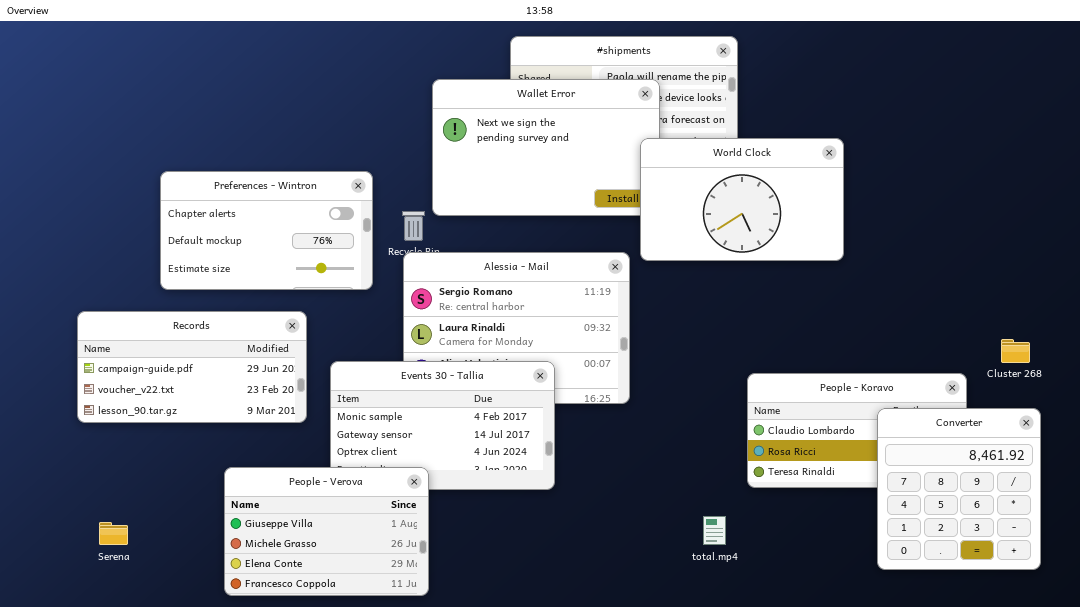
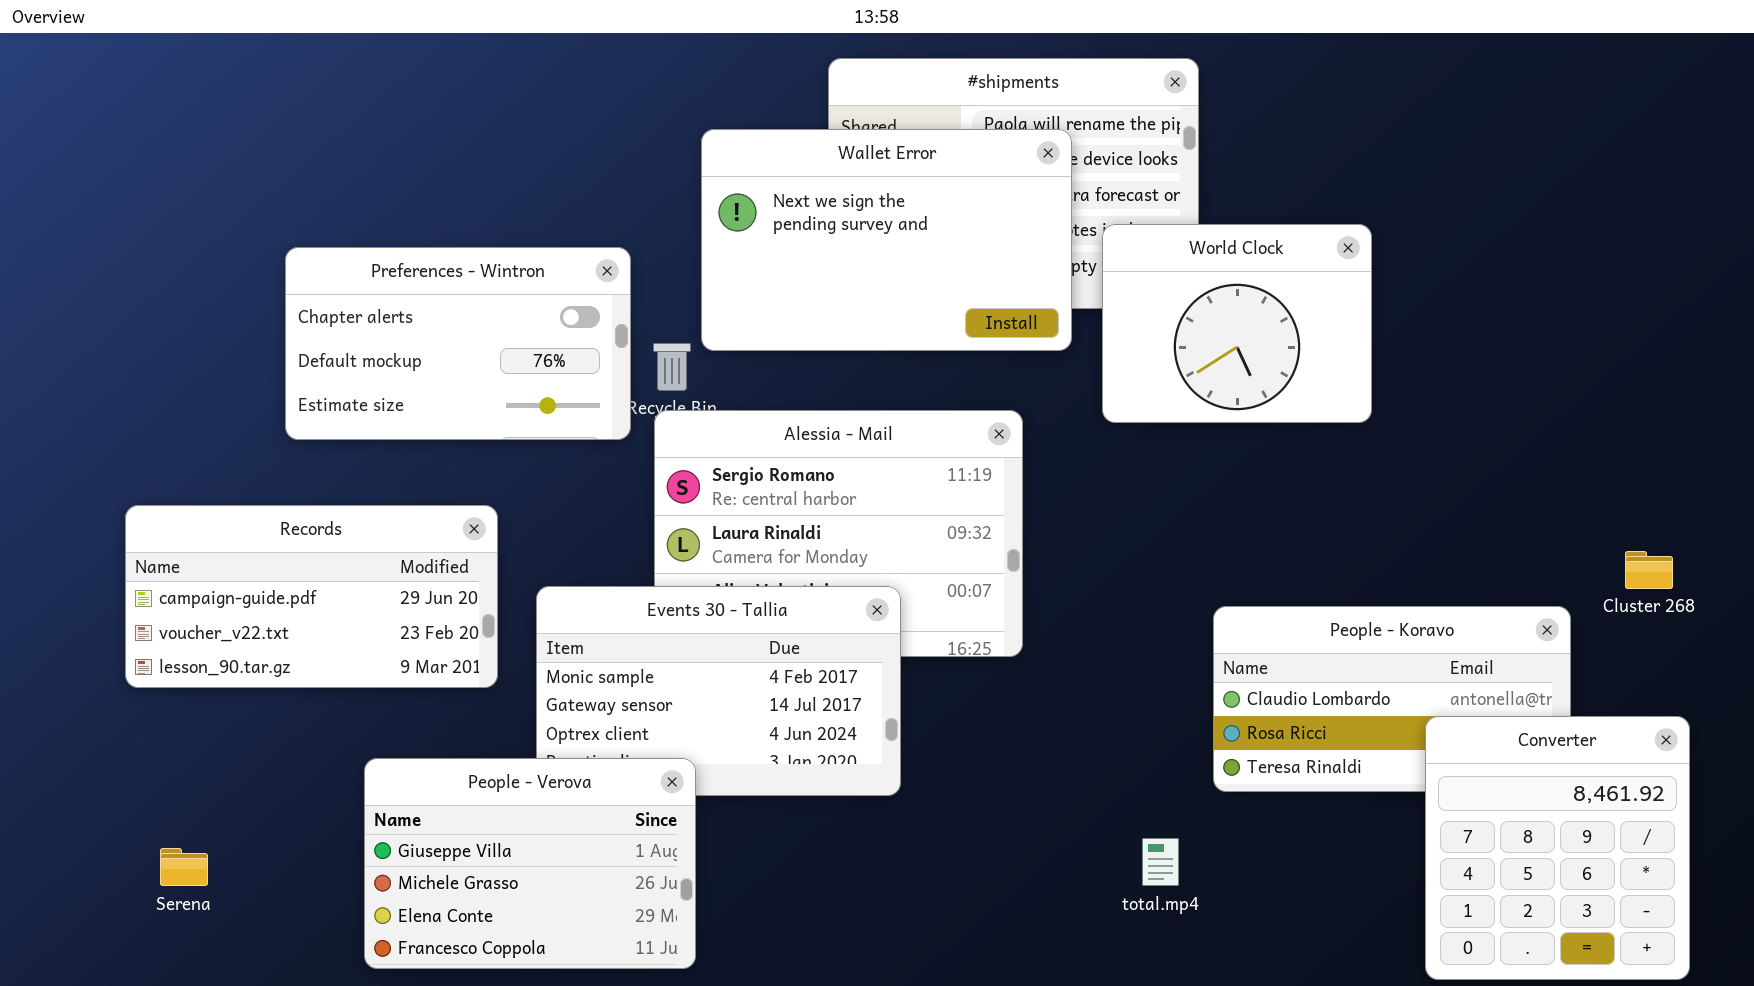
World Clock: [640,138,844,261] -> [1102,224,1372,423], resized
Preferences - Wintron: [160,171,373,290] -> [285,247,631,440], moved
Converter: [877,408,1041,570] -> [1425,716,1690,980], moved

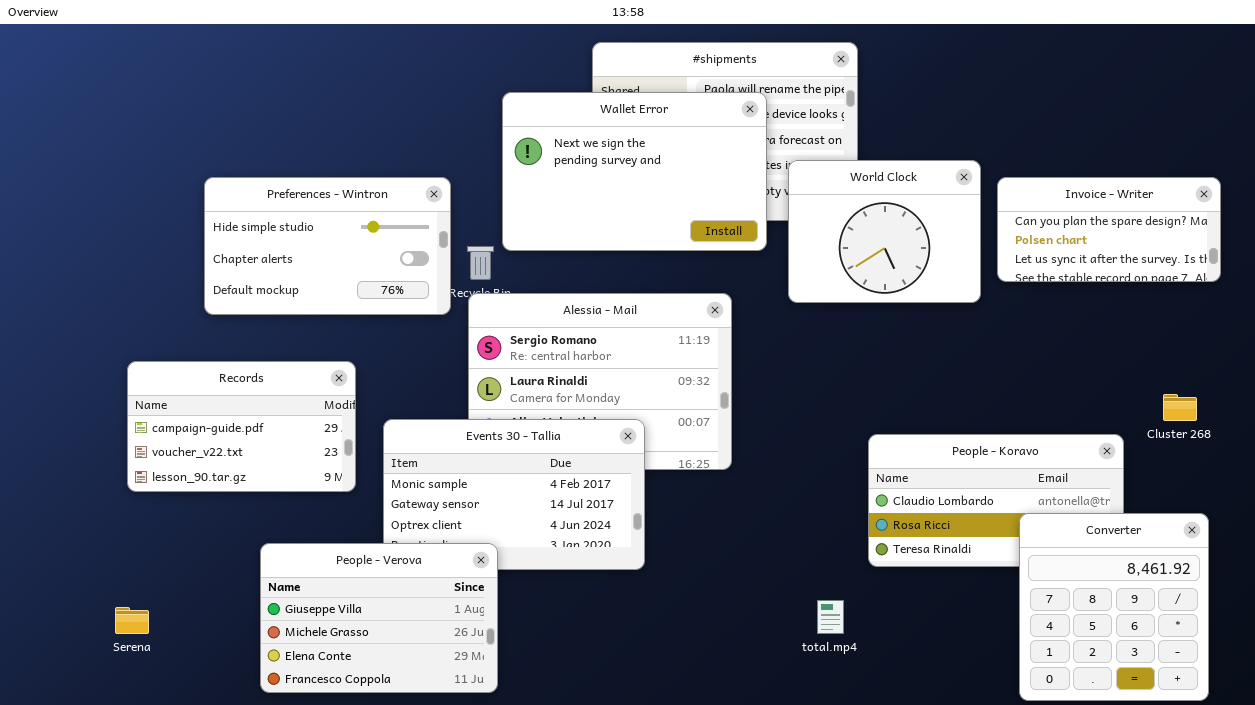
Preferences - Wintron: [285,247,631,440] -> [204,177,451,315], scrolled up 1 row
Invoice - Writer: none -> [997,177,1221,282], opened
Records: [125,505,498,688] -> [127,361,356,492], resized

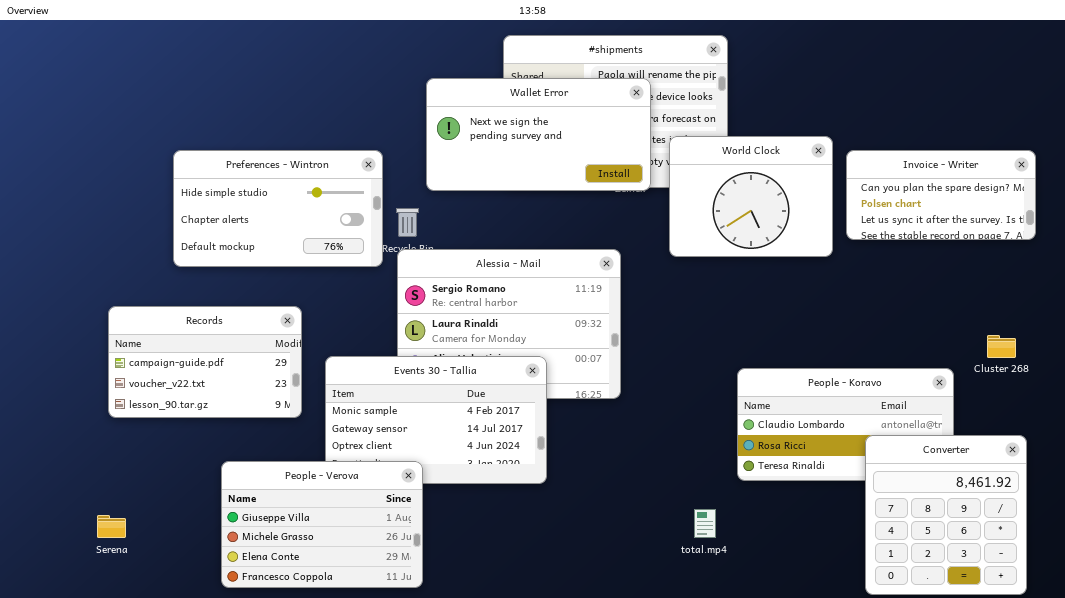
Wallet Error: [502,92,767,251] -> [426,78,651,191], resized

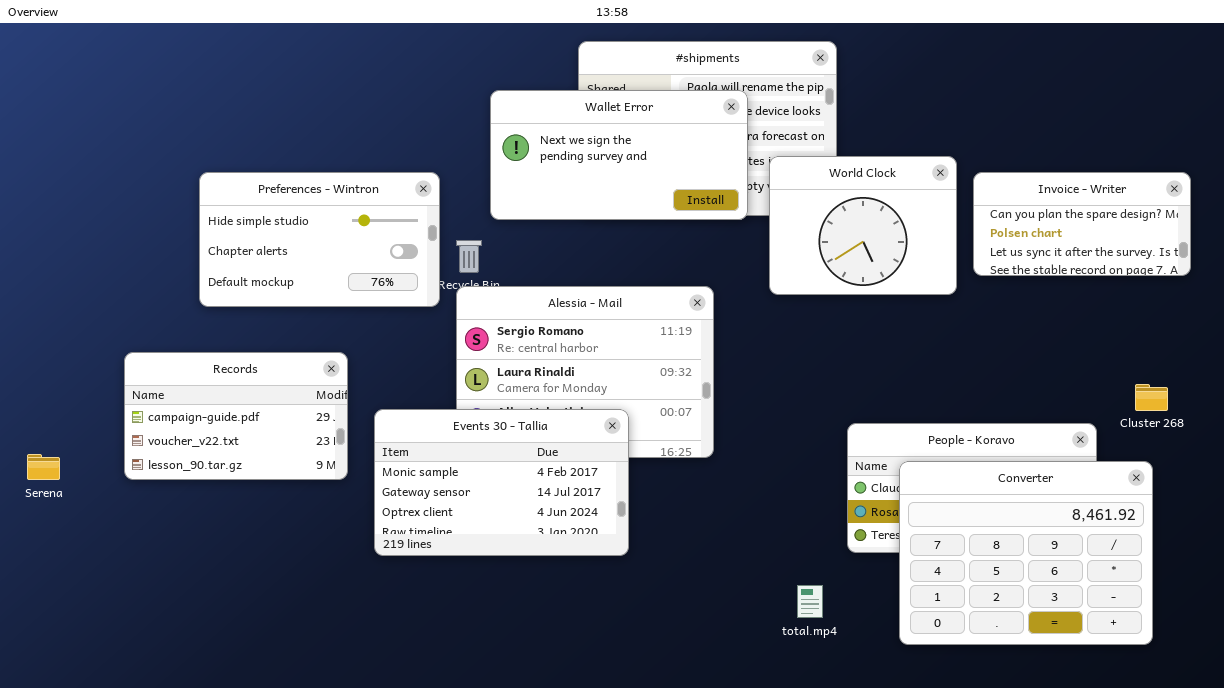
Converter: [865,435,1027,595] -> [899,461,1153,645], moved, resized
People - Verova: [221,461,423,588] -> none, closed
Serena: [97,515,126,538] -> [27,454,60,480], moved

